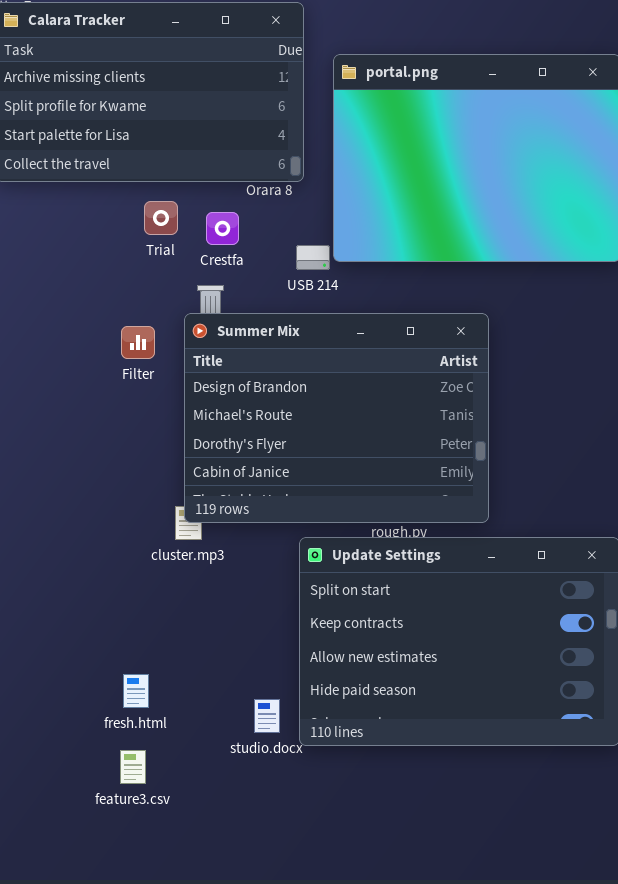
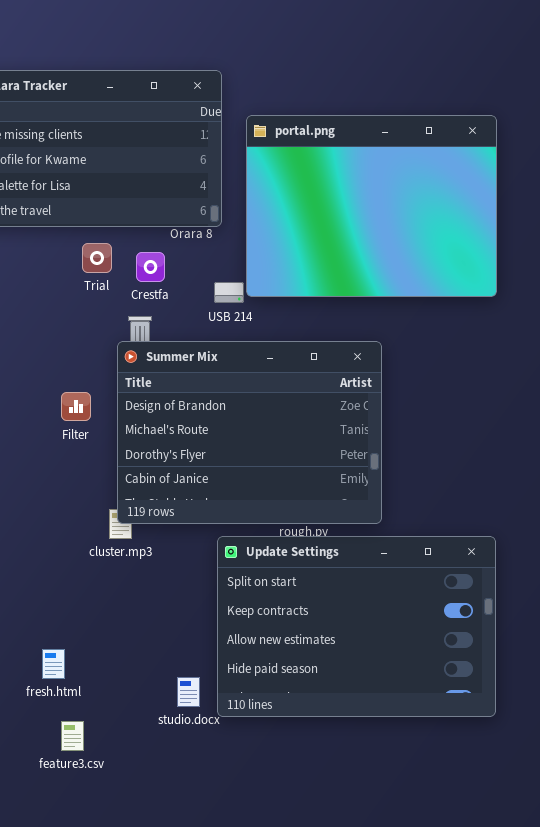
Filter: [121,326,155,359] -> [61,392,91,421], moved
fresh.html: [123,674,149,708] -> [42,649,65,679], moved

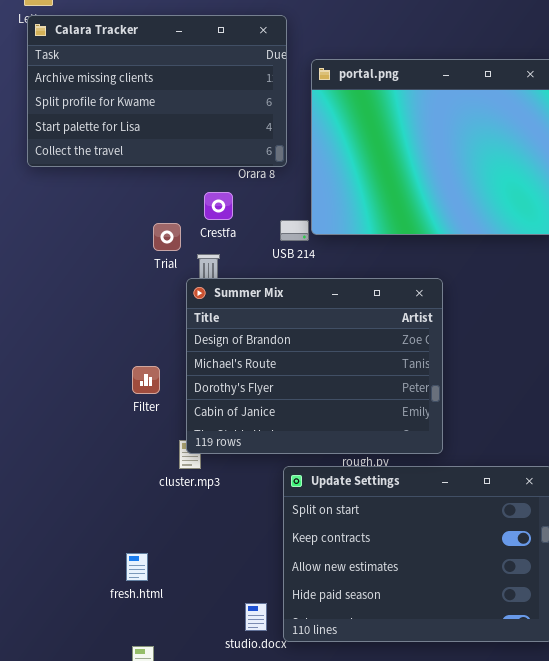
Trial: [82,243,112,273] -> [153,223,181,251], moved
Filter: [61,392,91,421] -> [132,366,160,394], moved
fresh.html: [42,649,65,679] -> [126,553,148,581], moved

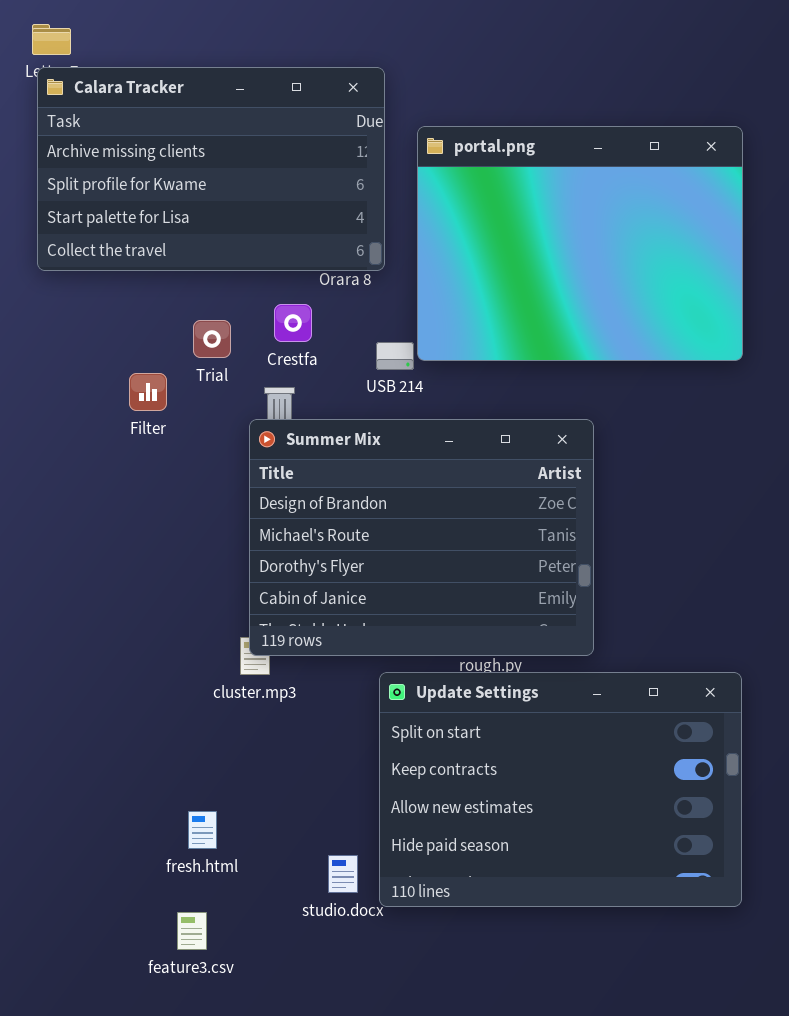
Trial: [153,223,181,251] -> [193,320,231,358], moved
Filter: [132,366,160,394] -> [129,373,167,411], moved
fresh.html: [126,553,148,581] -> [188,811,217,849], moved

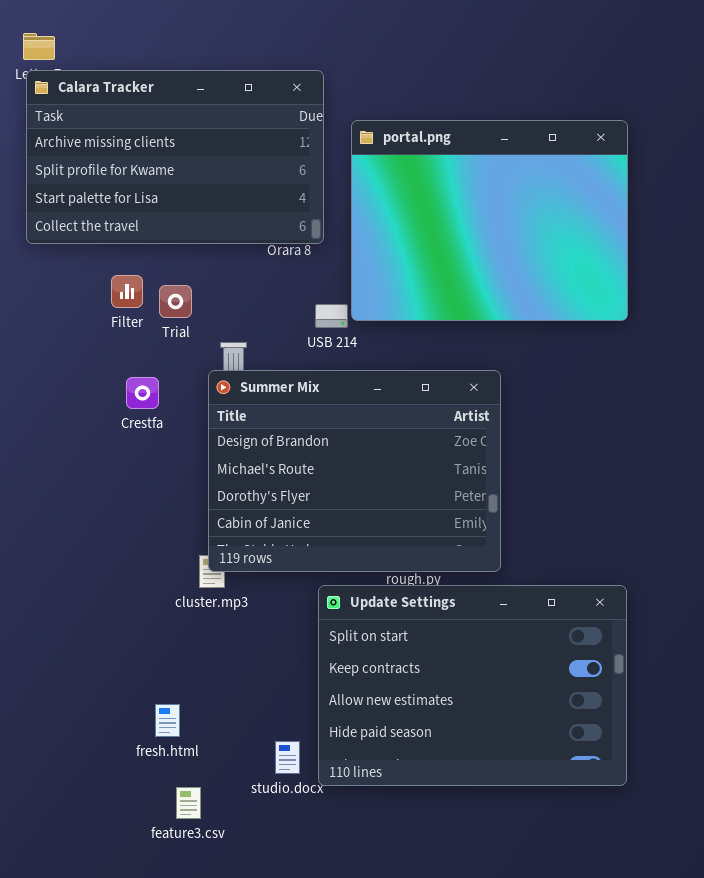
Crestfa: [274,304,312,342] -> [126,377,159,409], moved
Filter: [129,373,167,411] -> [111,275,143,308], moved
feature3.csv: [177,912,207,950] -> [176,787,201,819], moved

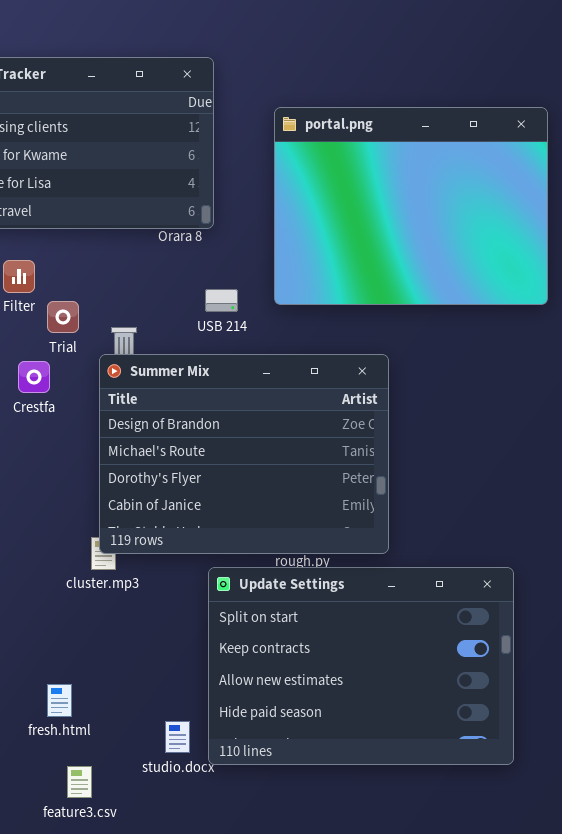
portal.png: [351,120,628,321] -> [274,107,548,305], moved
Trial: [159,285,192,318] -> [47,301,79,333], moved

